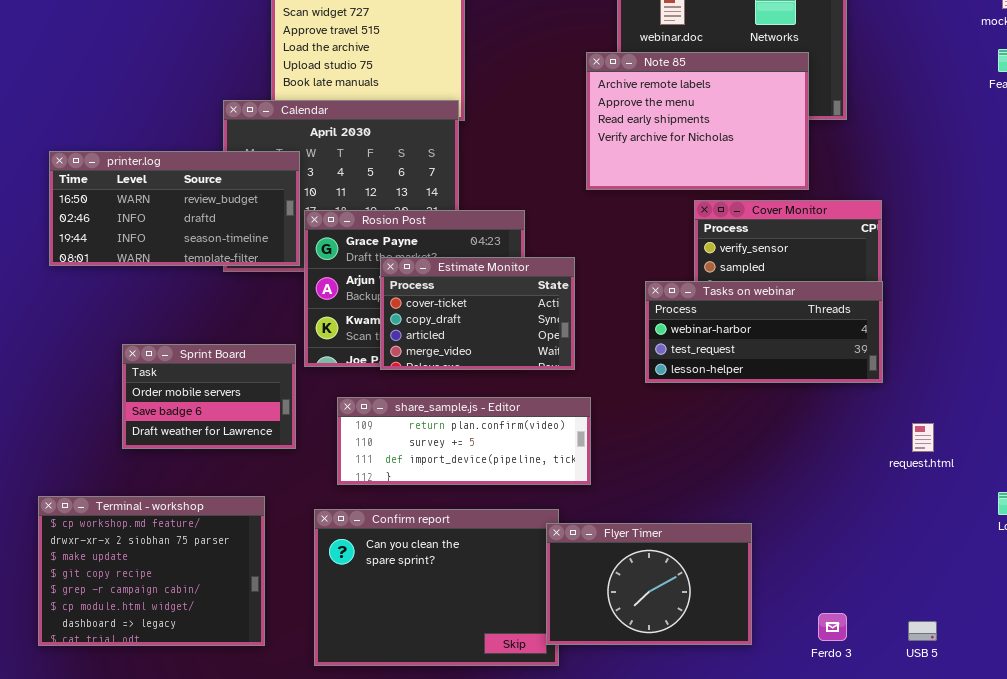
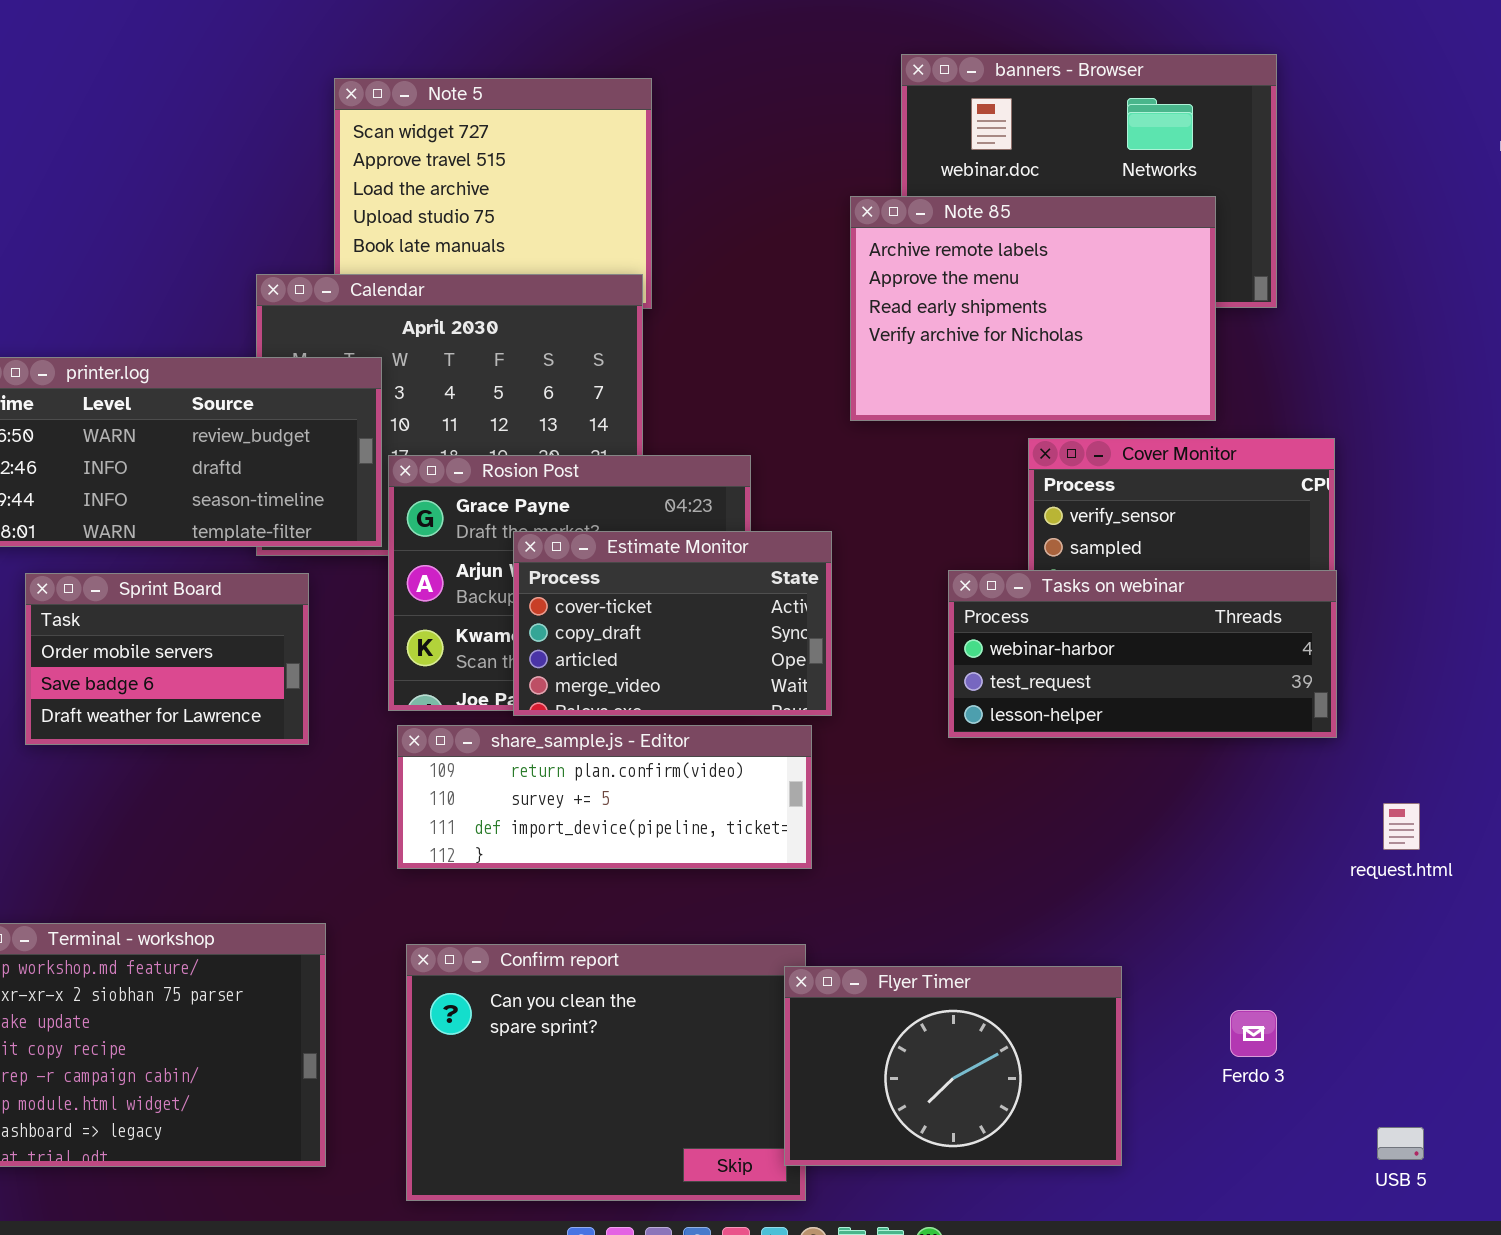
Sprint Board: [122,344,296,449] -> [25,573,309,745], moved
share_sample.js - Editor: [337,397,591,485] -> [397,725,812,869], moved
Ferdo 3: [818,613,847,641] -> [1230,1010,1277,1057], moved

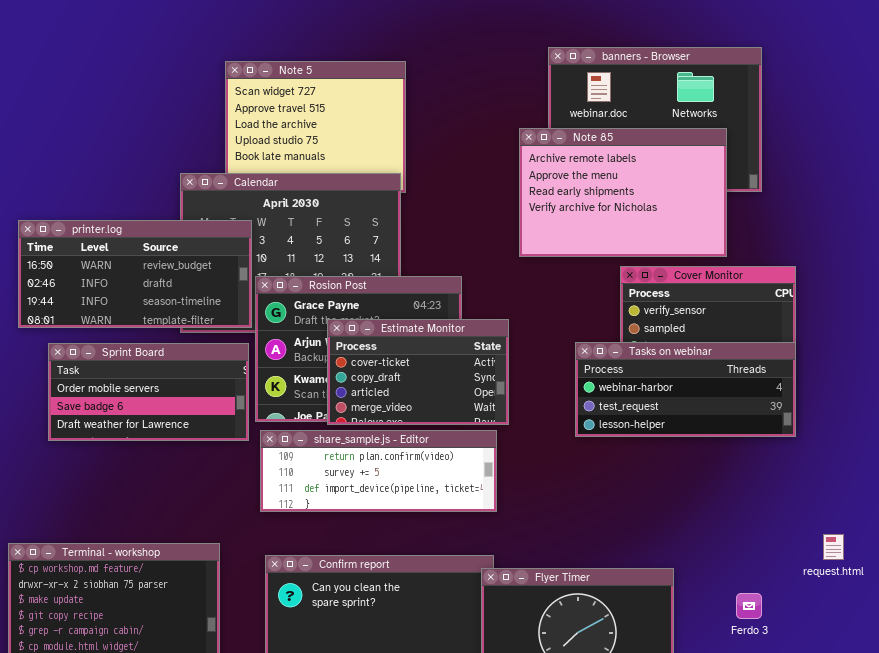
Sprint Board: [25,573,309,745] -> [48,343,249,441], resized
request.html: [1383,803,1420,850] -> [823,534,844,560], moved

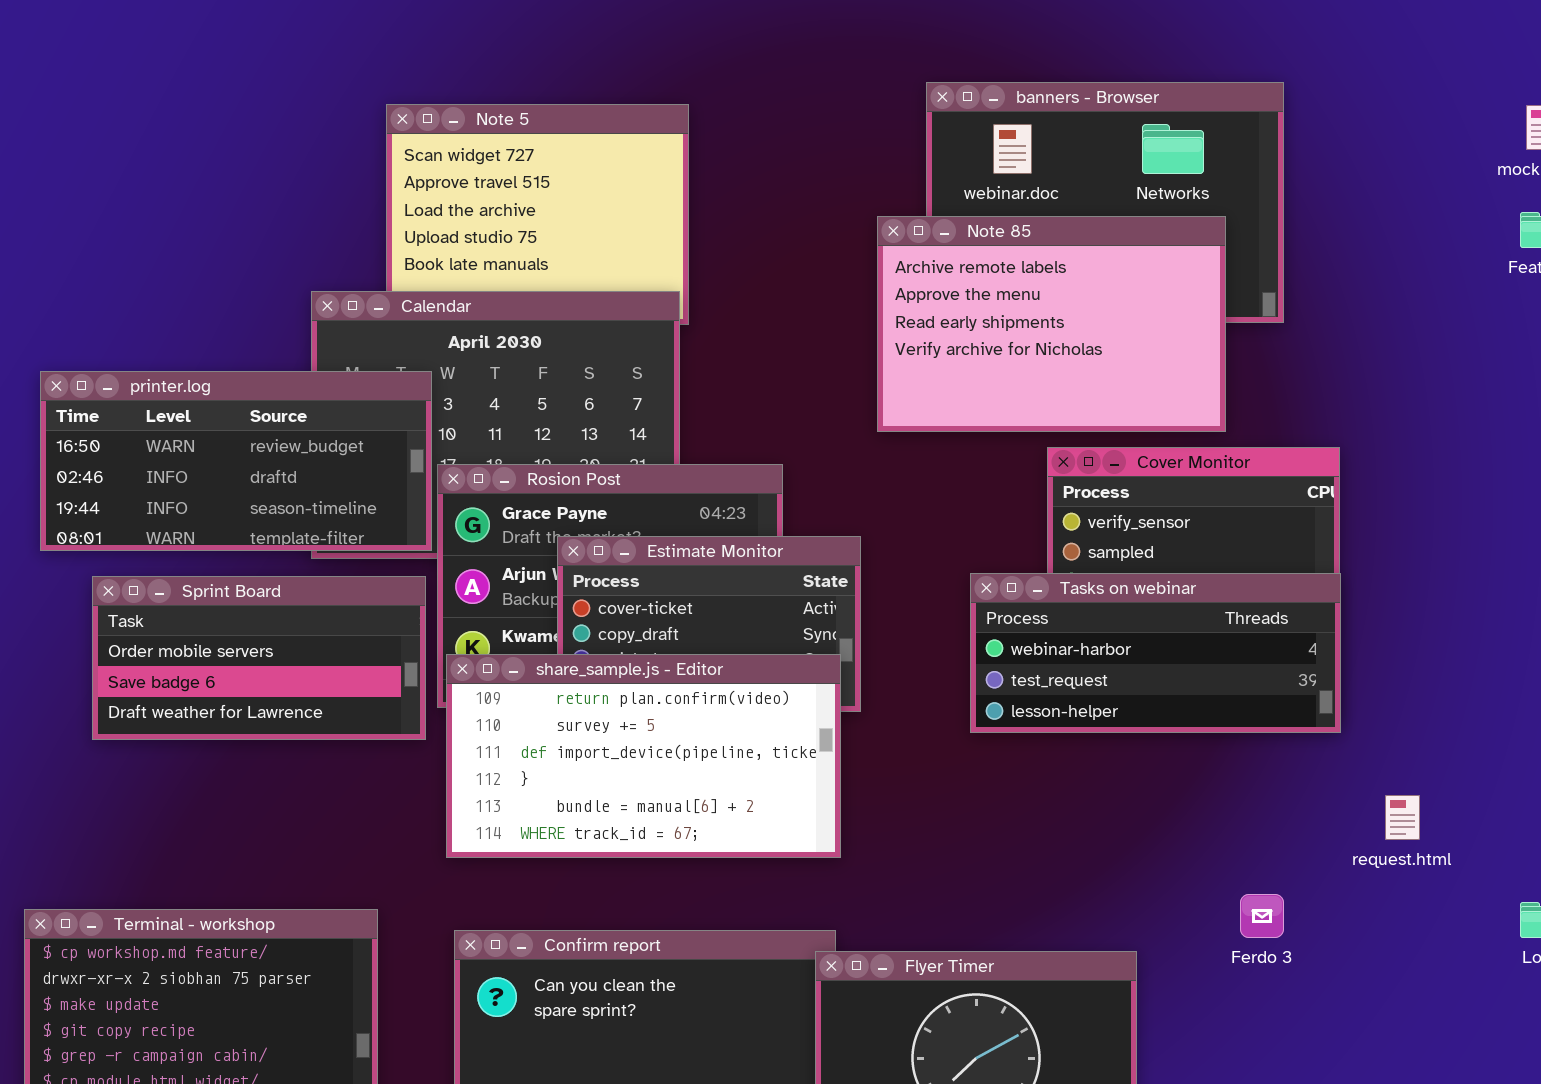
share_sample.js - Editor: [260,430,497,512] -> [446,654,841,858], resized
request.html: [823,534,844,560] -> [1385,795,1420,840], moved
Ferdo 3: [736,593,762,619] -> [1240,894,1284,938], moved

